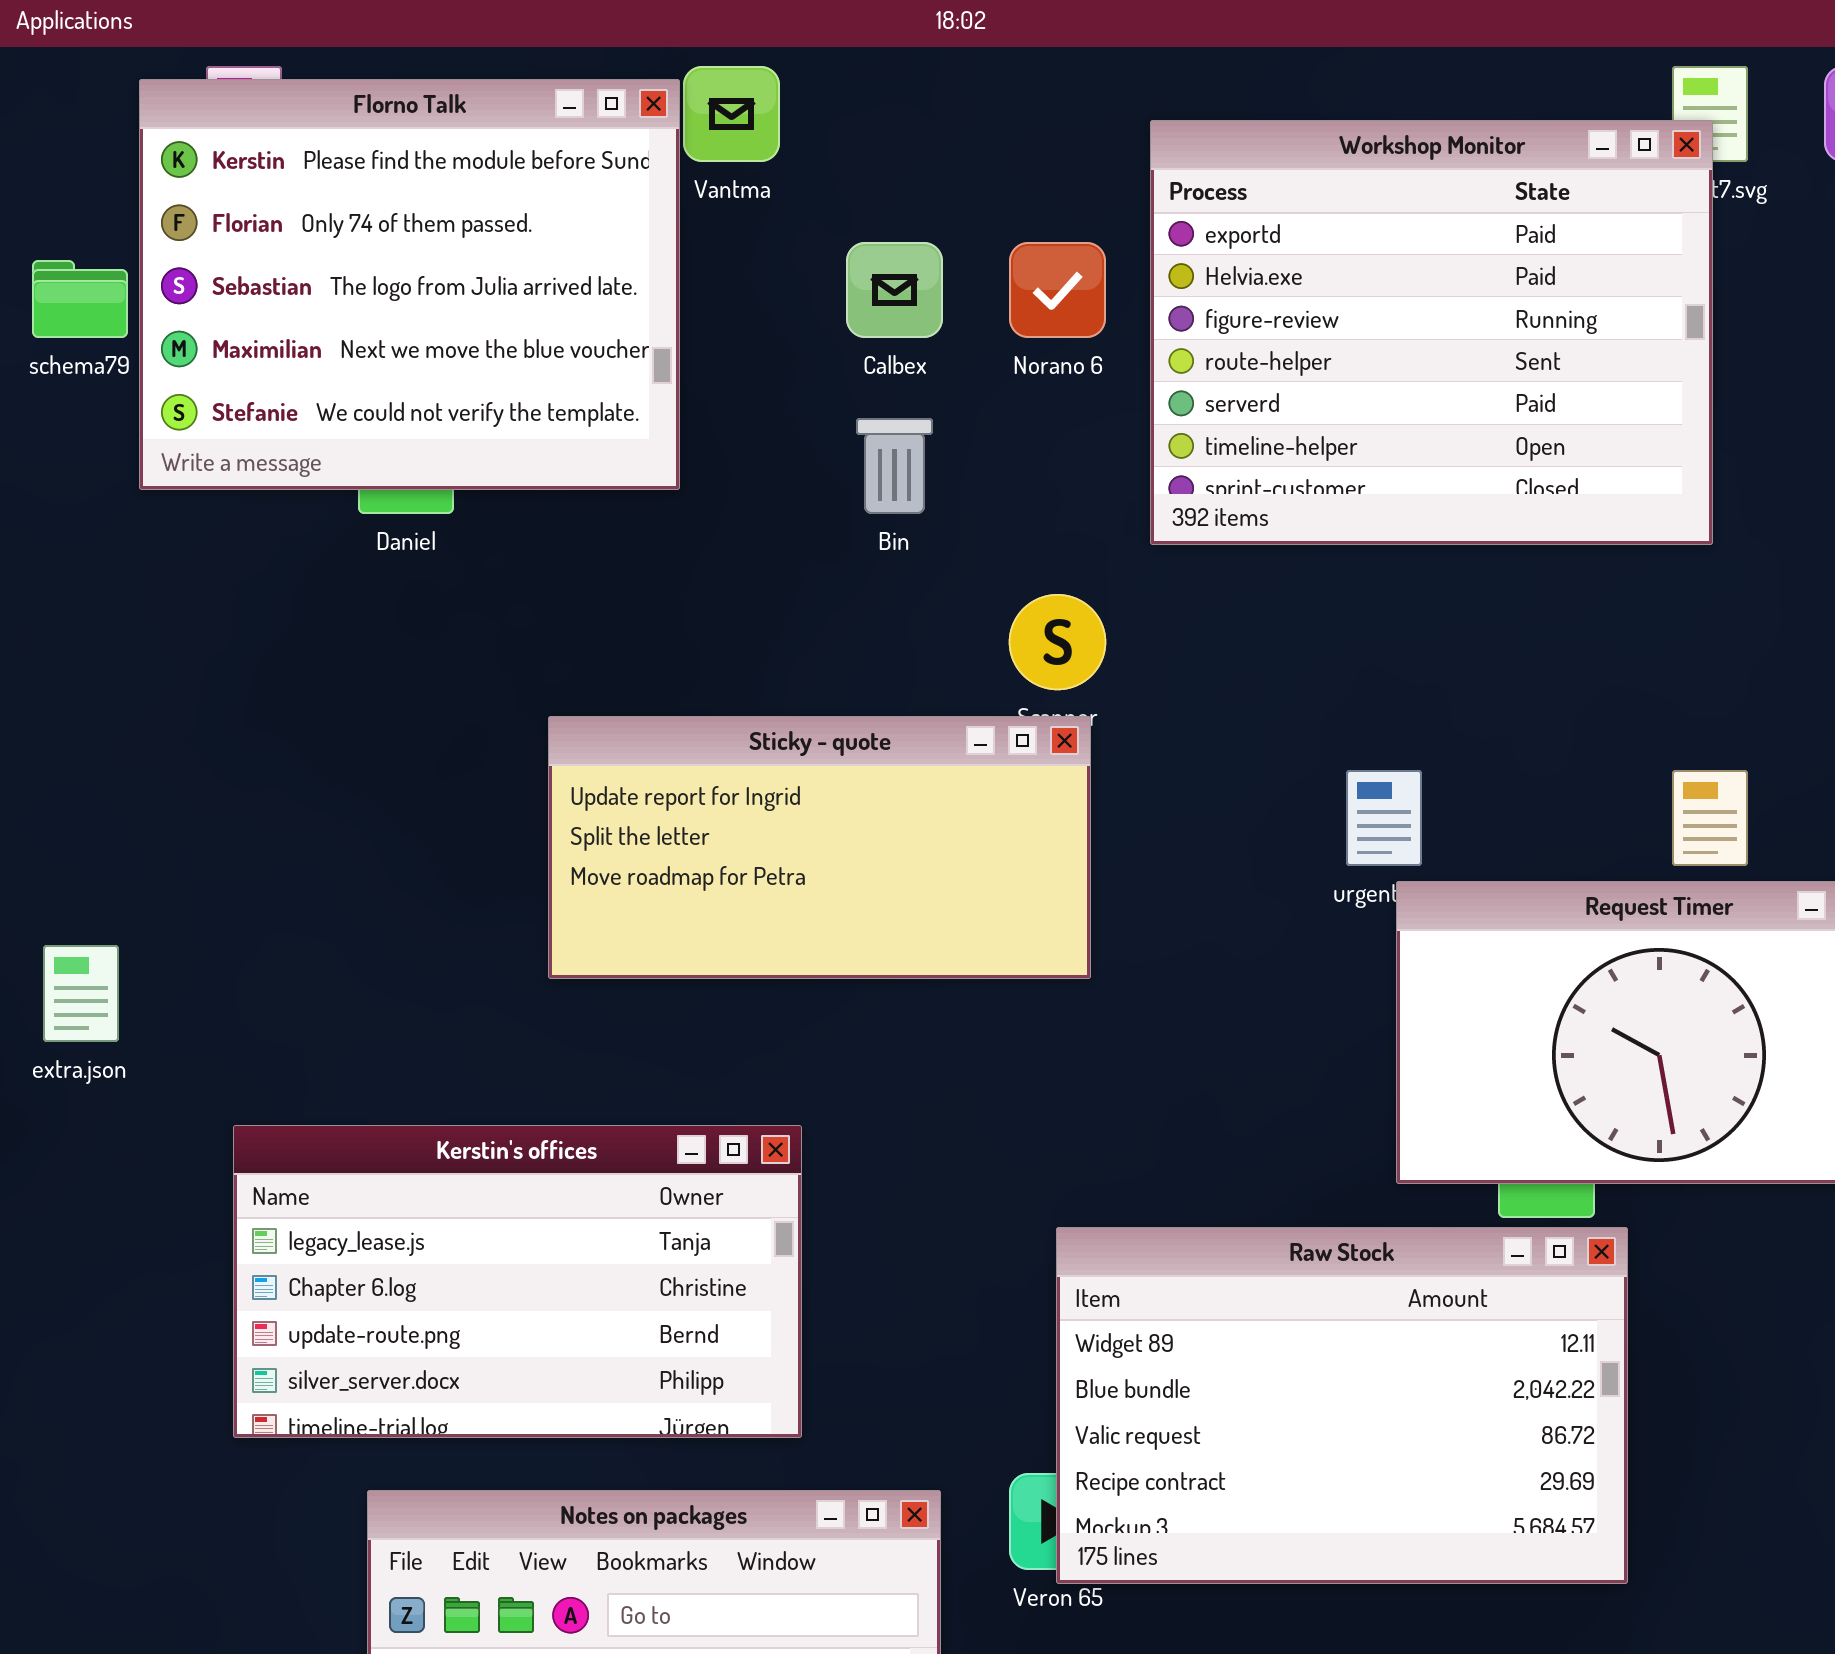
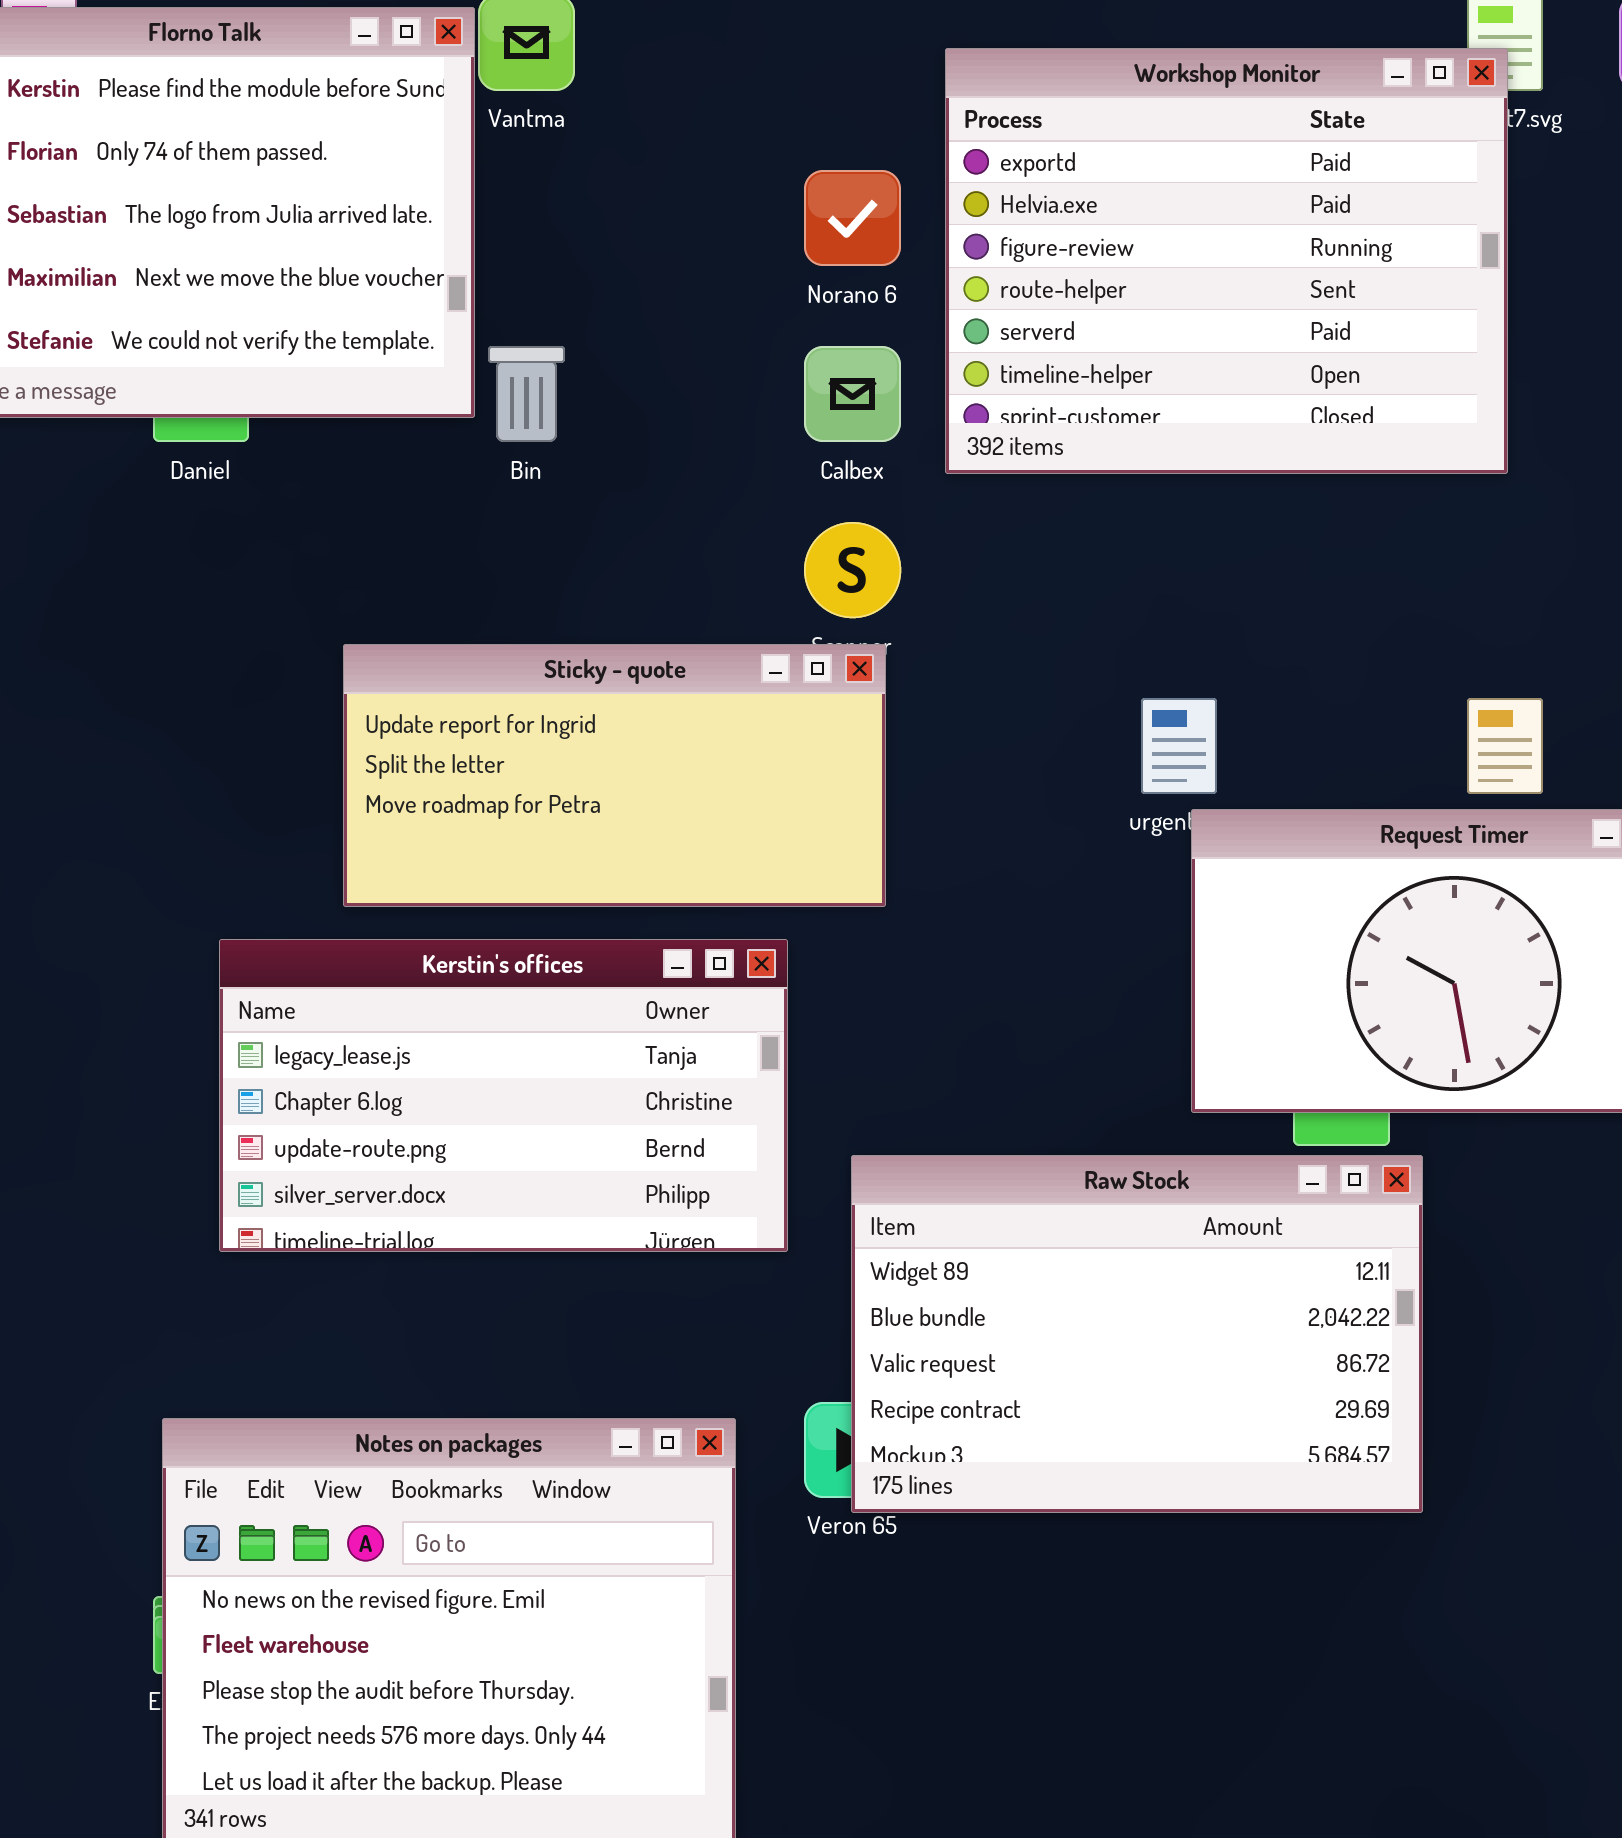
Calbex: [846,242,943,338] -> [804,346,901,442], moved
Bin: [856,418,933,514] -> [488,346,565,442], moved
Kerstin's offices: [233,1125,802,1438] -> [219,939,788,1252], moved

